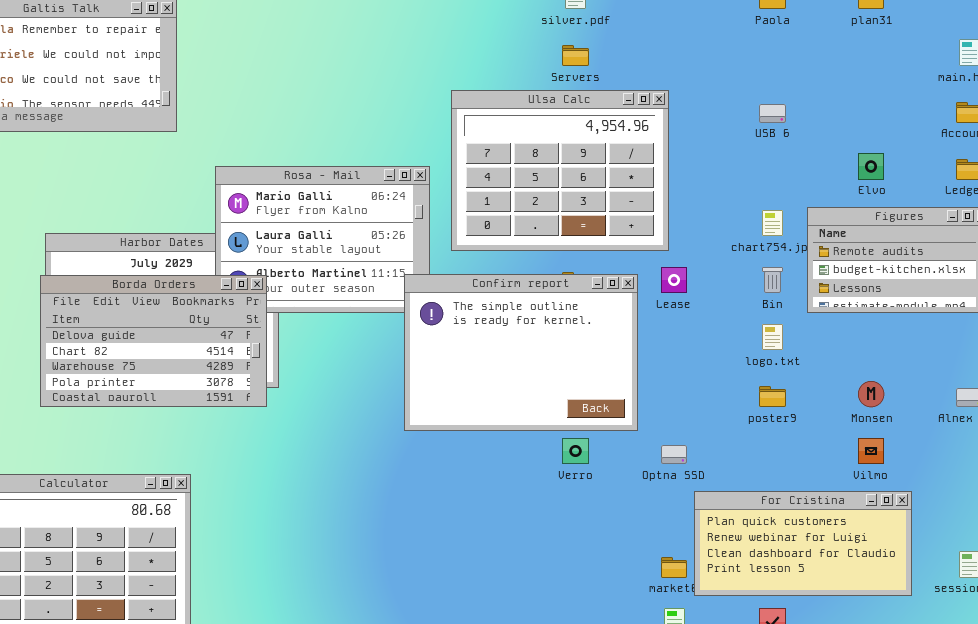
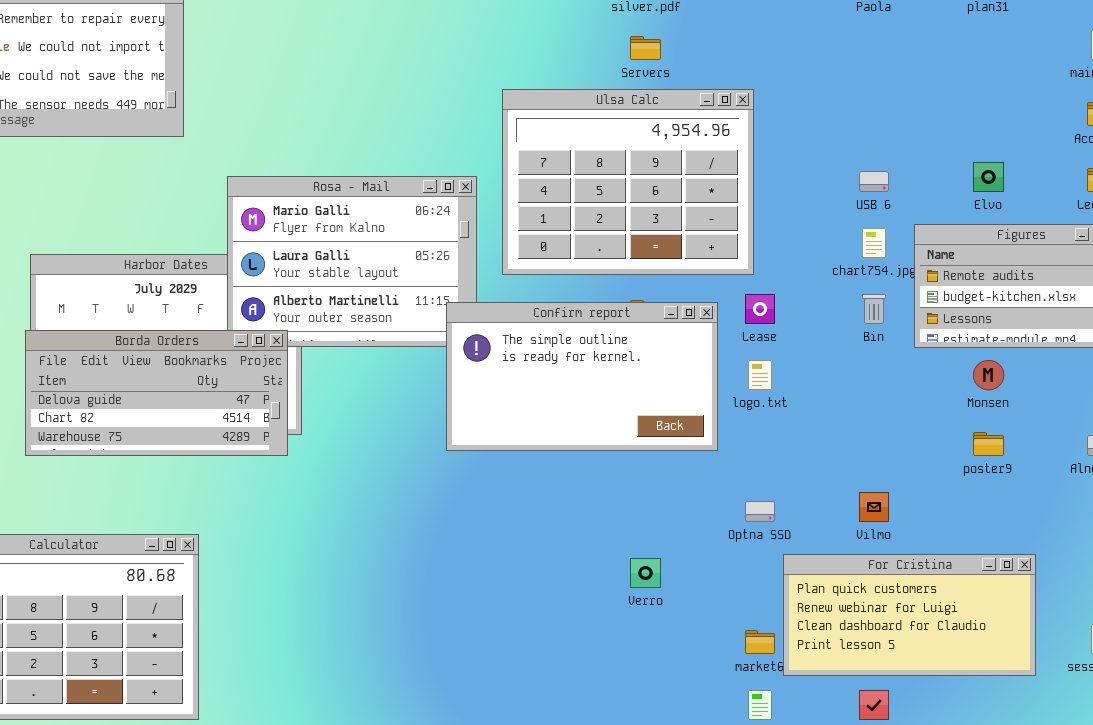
USB 6: [759,104,786,123] -> [859,171,889,192], moved
Confirm report: [404,274,638,431] -> [446,302,718,451], resized
Borda Orders: [40,275,267,407] -> [25,330,288,456], resized
logo.txt: [762,324,783,350] -> [748,360,772,390], moved
Monsen: [858,381,884,407] -> [973,360,1004,390], moved
poster9: [759,386,786,407] -> [973,432,1004,456], moved
Verro: [562,438,589,464] -> [630,558,661,588], moved
Vilmo: [858,438,884,464] -> [859,492,889,522], moved

